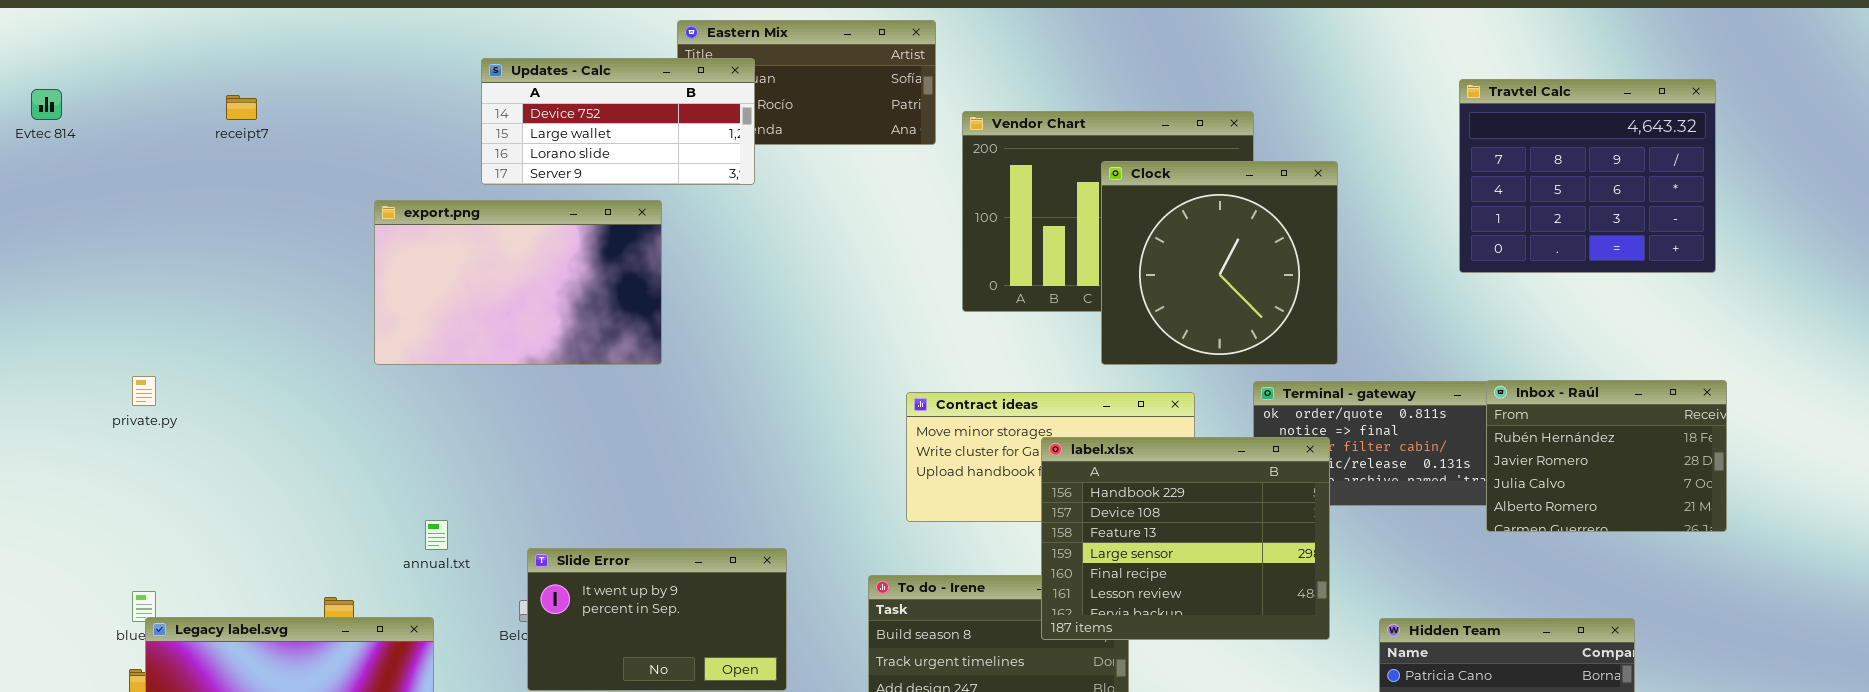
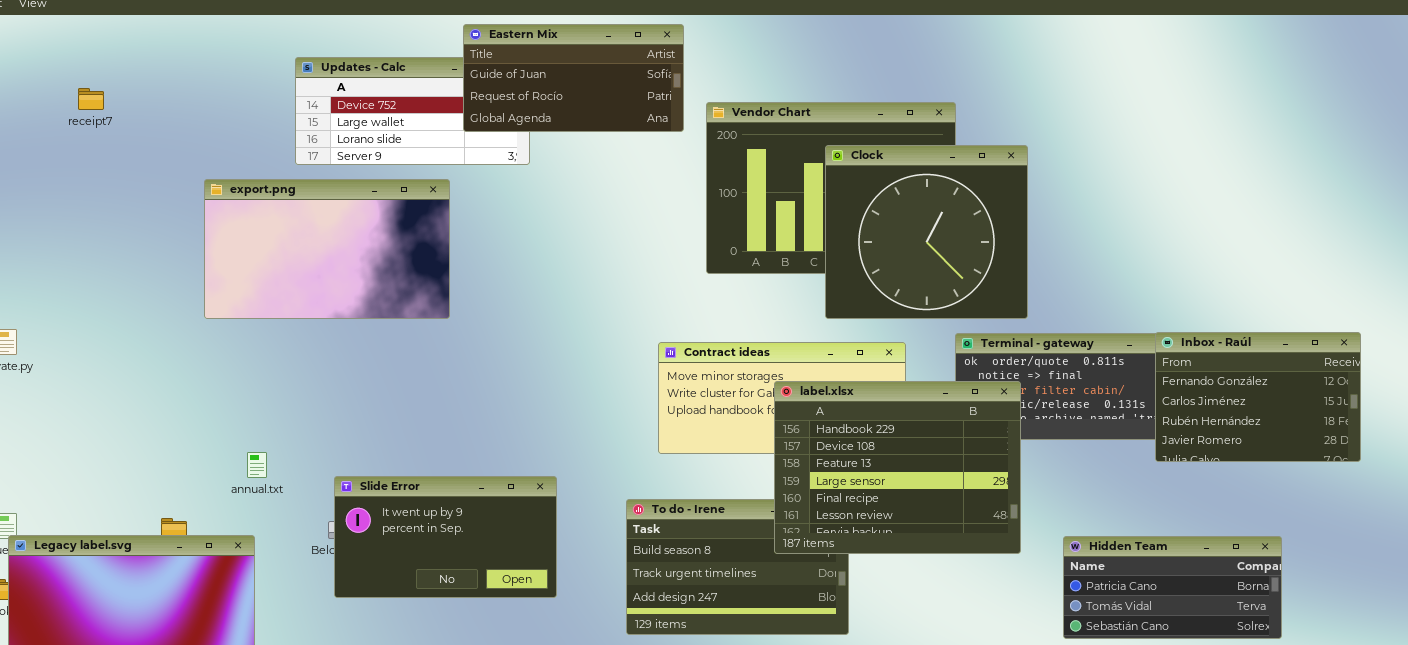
Eastern Mix: [677,20,936,145] -> [463,24,684,132], raised
Travtel Calc: [1459,79,1716,273] -> none, closed
Inbox - Raúl: [1486,380,1727,532] -> [1155,332,1361,462], scrolled up 2 rows

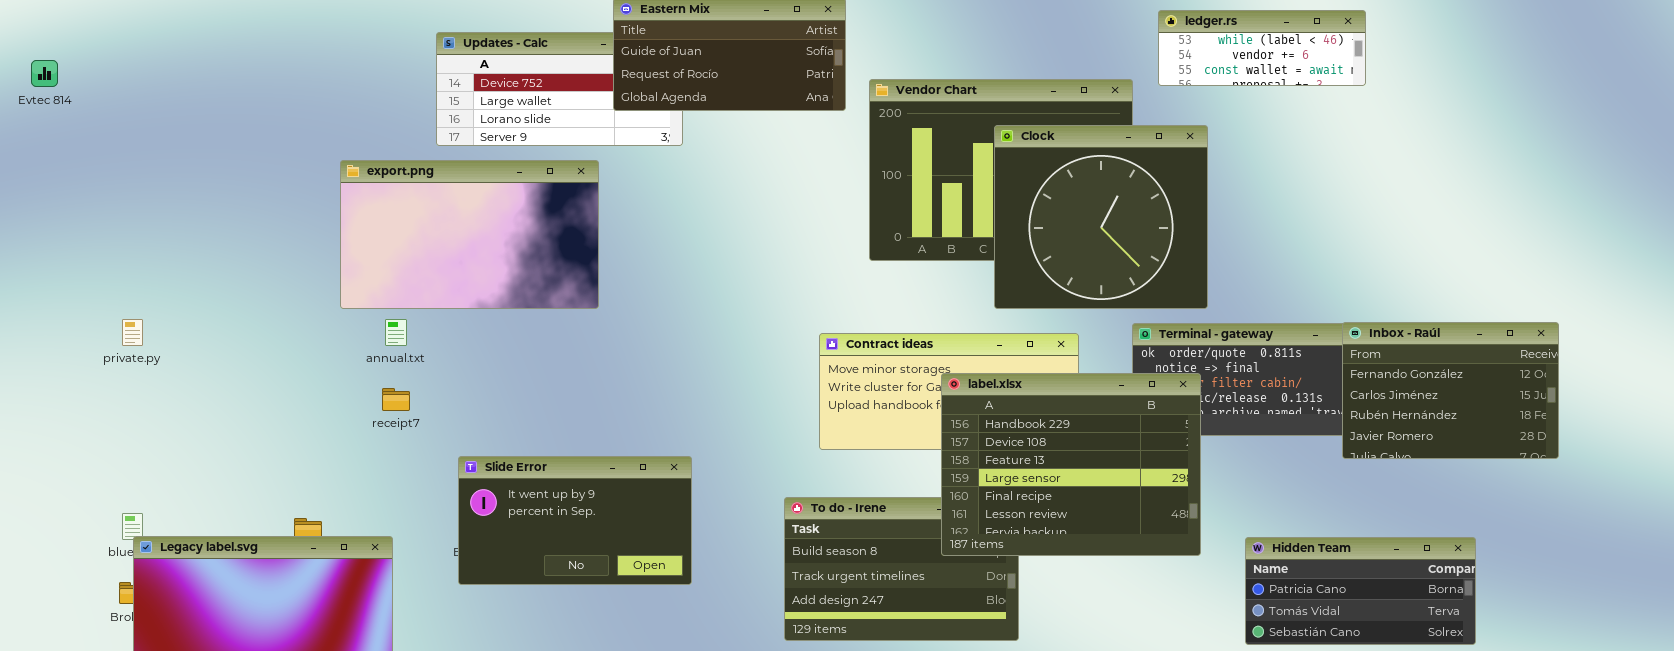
ledger.rs: none -> [1158,10,1366,86], opened
receipt7: [78,88,104,110] -> [382,388,410,411], moved
annual.txt: [247,452,267,478] -> [385,319,407,346], moved
Slide Error: [334,476,557,598] -> [458,456,692,585], moved

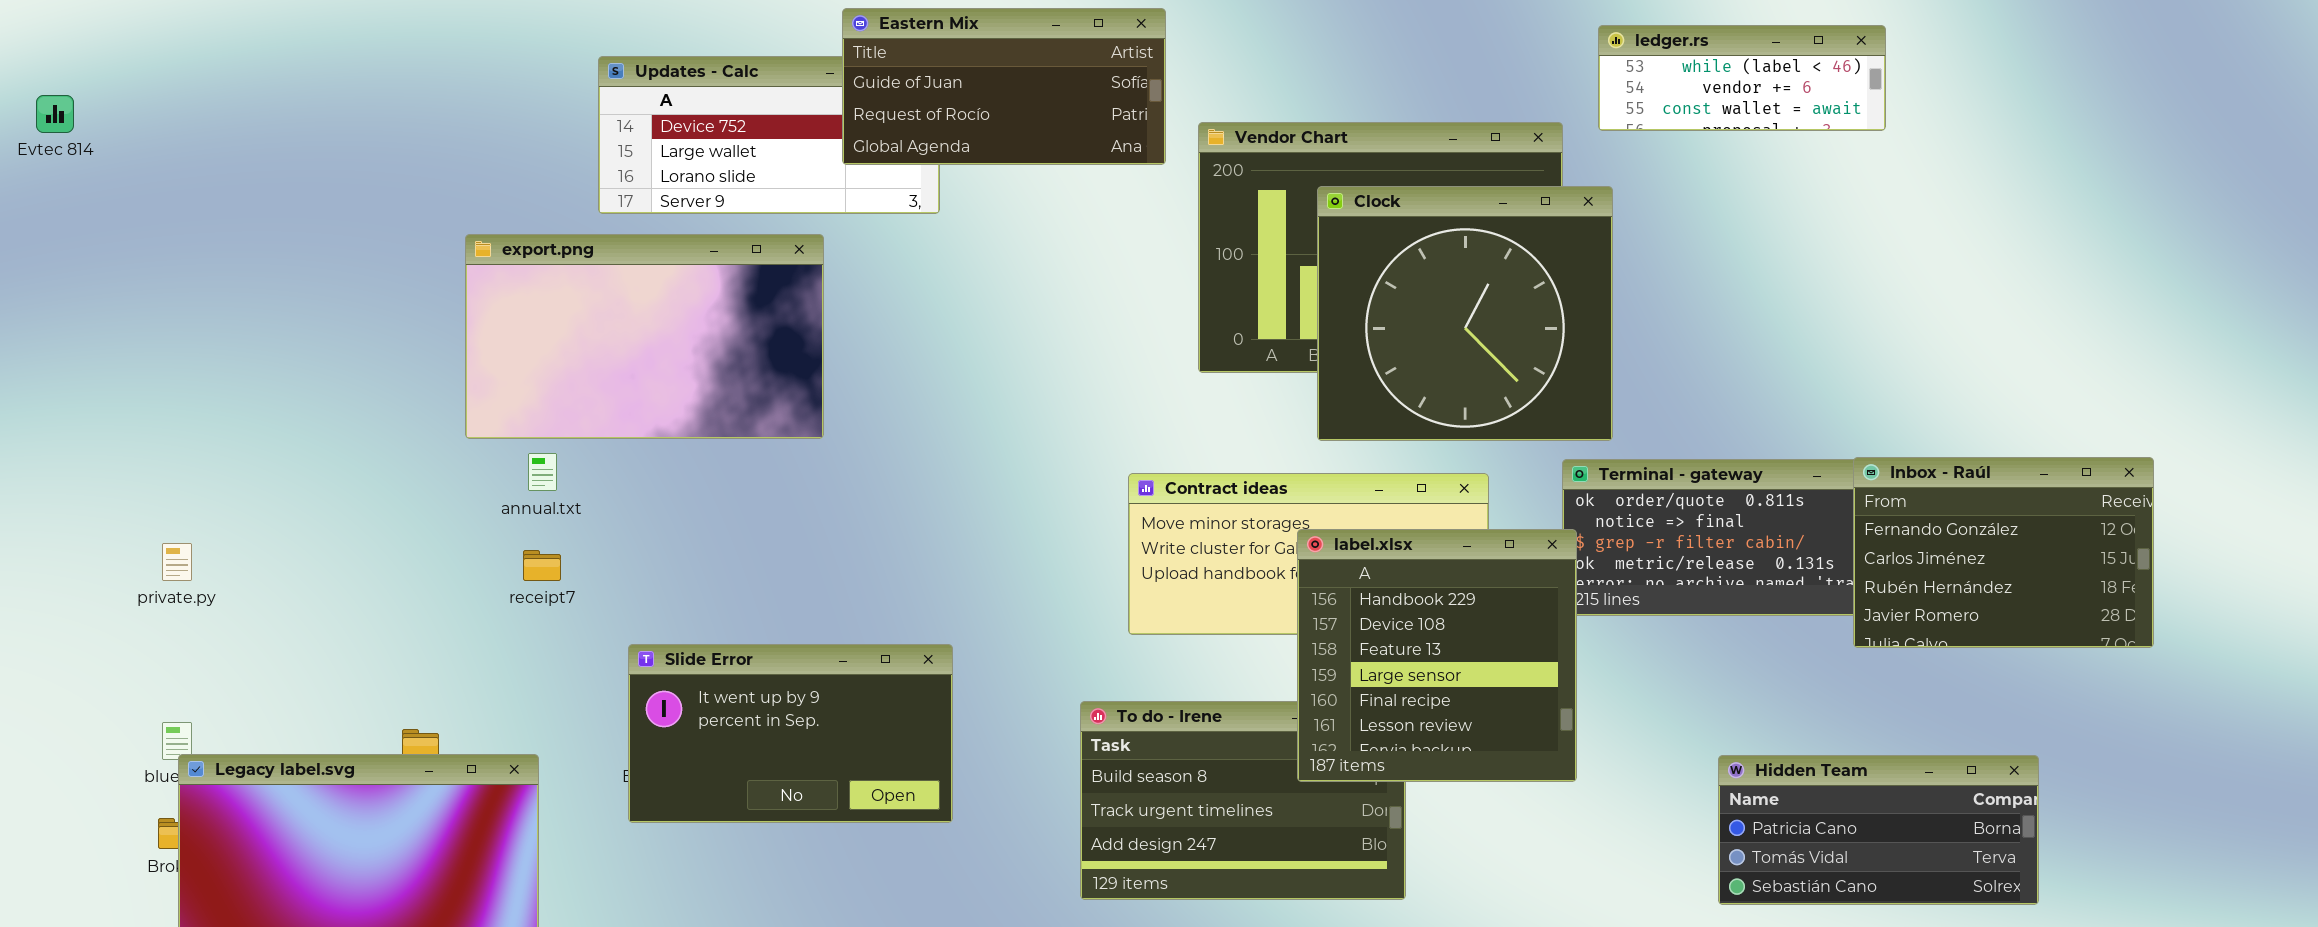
Clock: [994,125,1208,309] -> [1317,186,1613,441], moved
private.py: [122,319,143,346] -> [162,543,192,581], moved
label.xlsx: [941,373,1201,556] -> [1297,529,1577,782], resized

